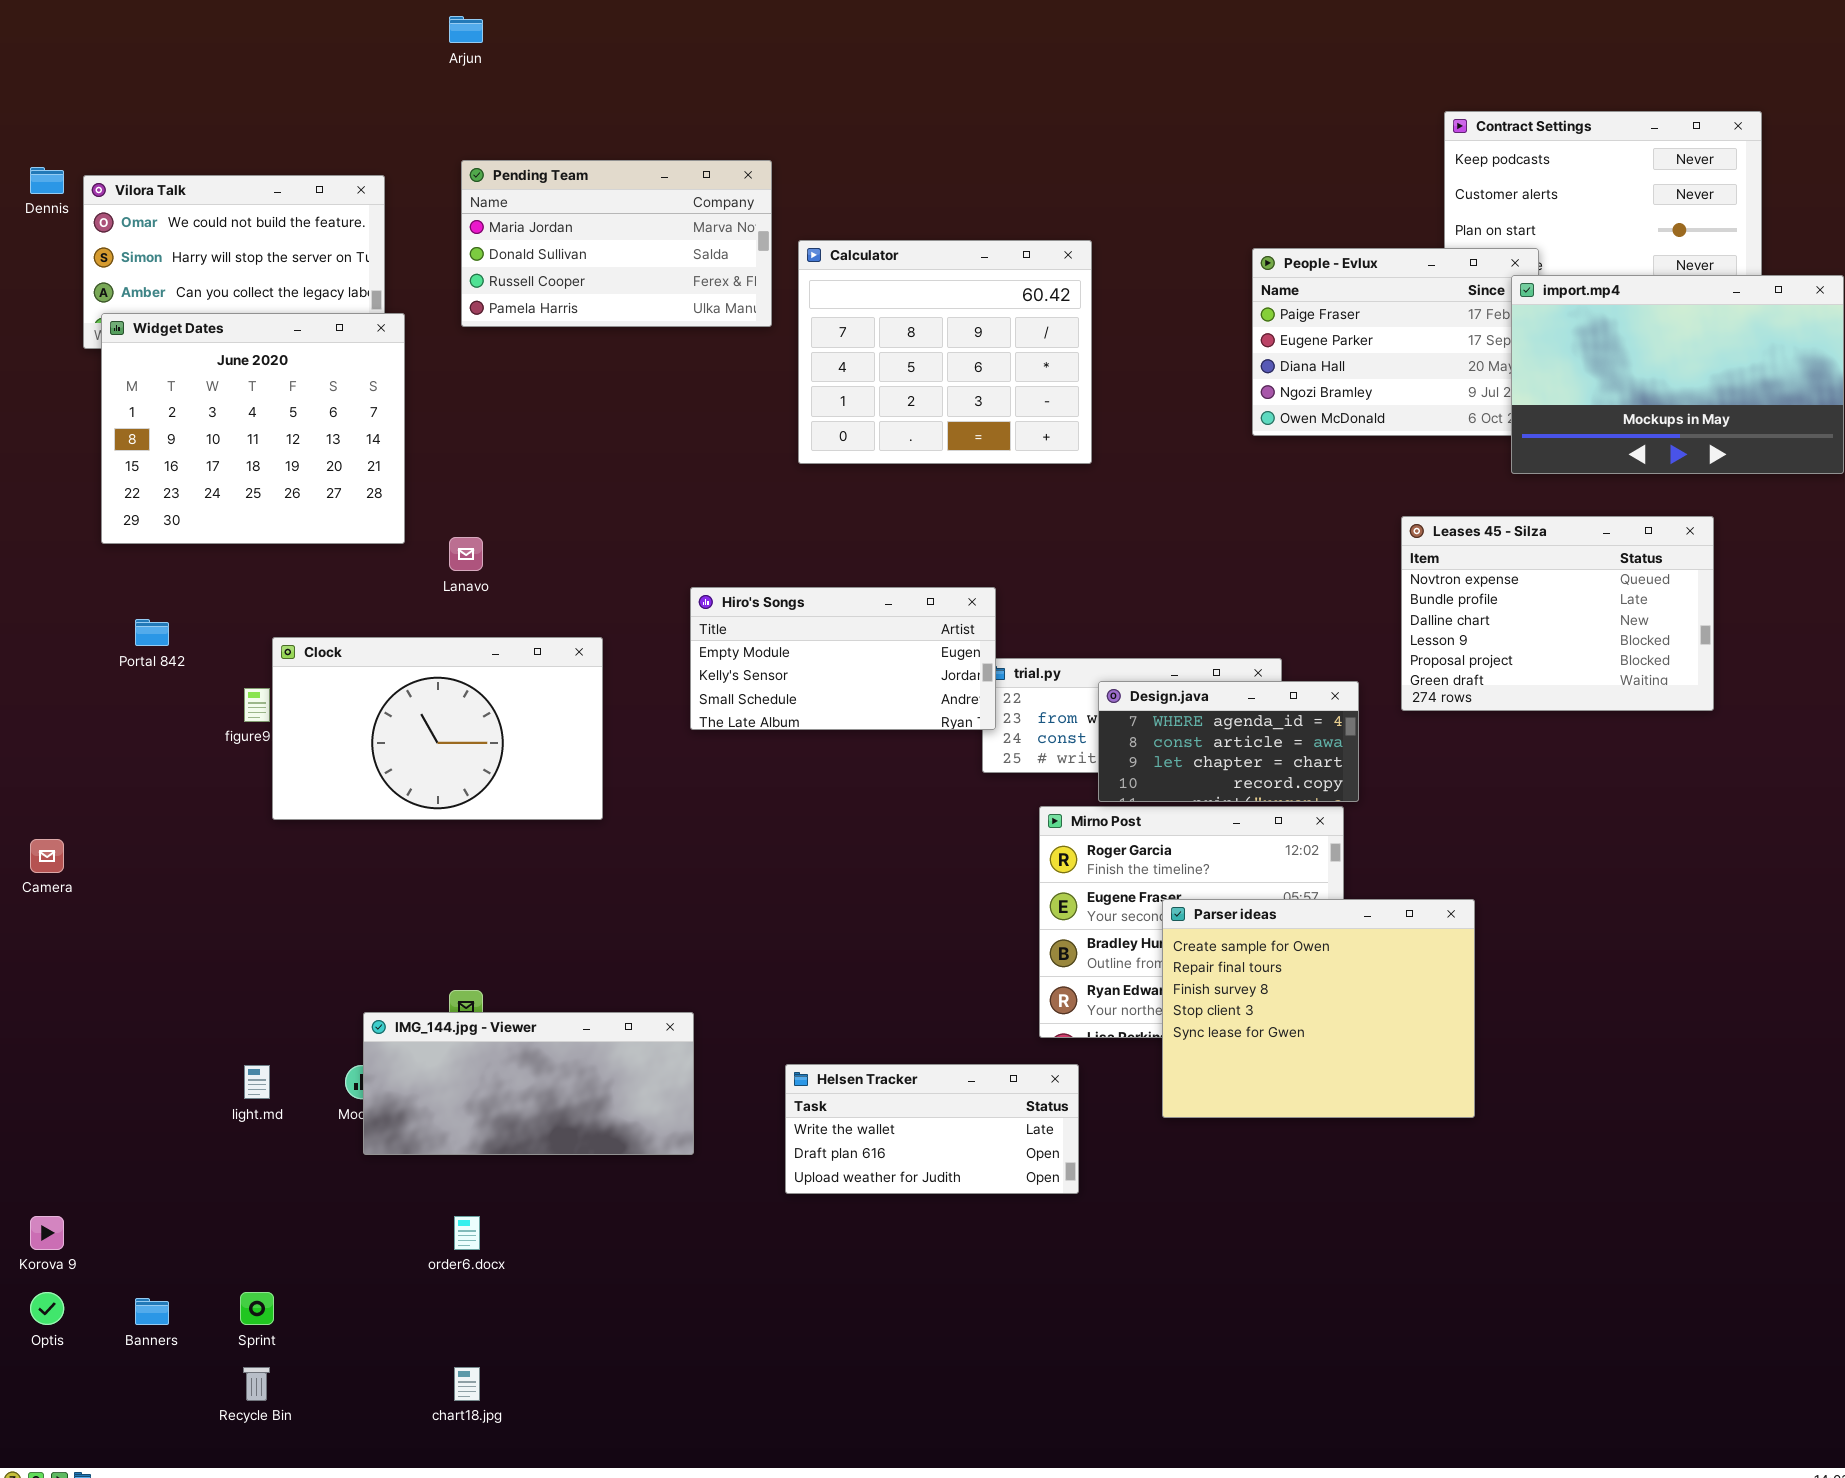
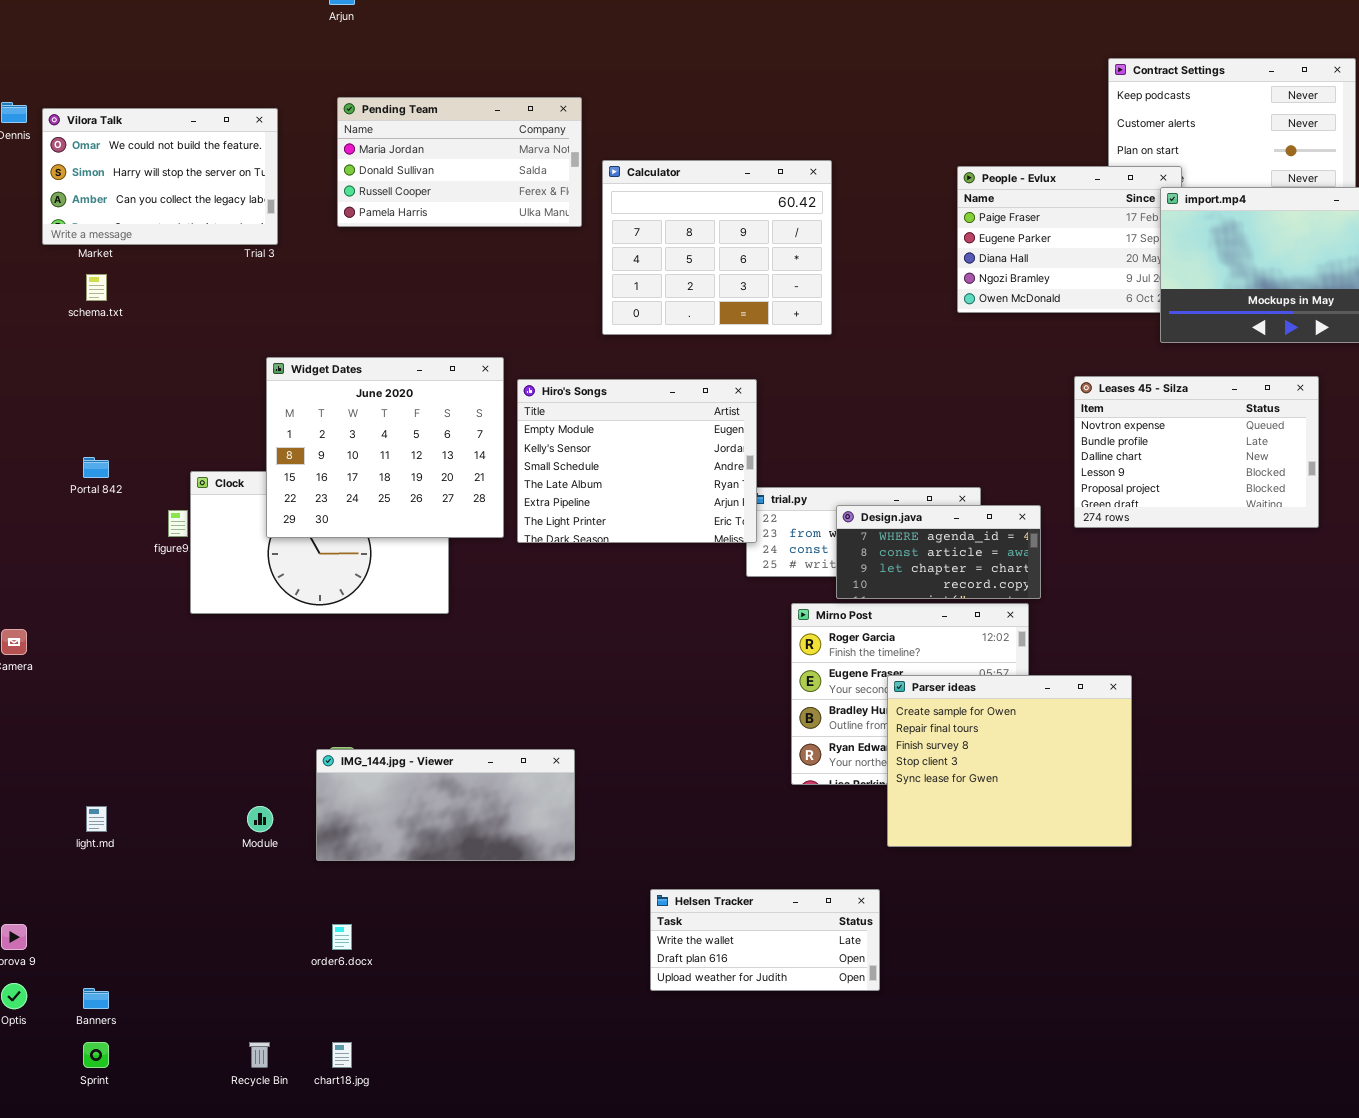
Widget Dates: [101,313,405,544] -> [266,357,504,538], moved
Hiro's Songs: [690,587,996,730] -> [517,379,757,543], resized
IMG_144.jpg - Viewer: [363,1012,694,1155] -> [316,749,575,861], moved
Helsen Tracker: [785,1064,1079,1194] -> [650,889,880,991], moved
light.md: [244,1065,270,1099] -> [86,806,107,832], moved
Sprint: [240,1292,274,1325] -> [83,1042,109,1068], moved
Recycle Bin: [243,1367,270,1401] -> [249,1042,270,1068], moved

